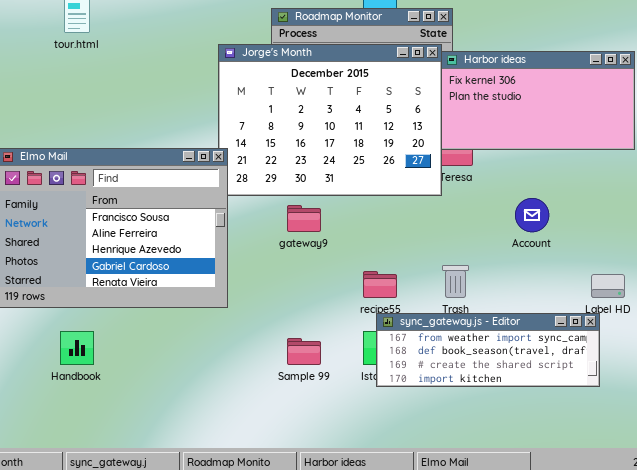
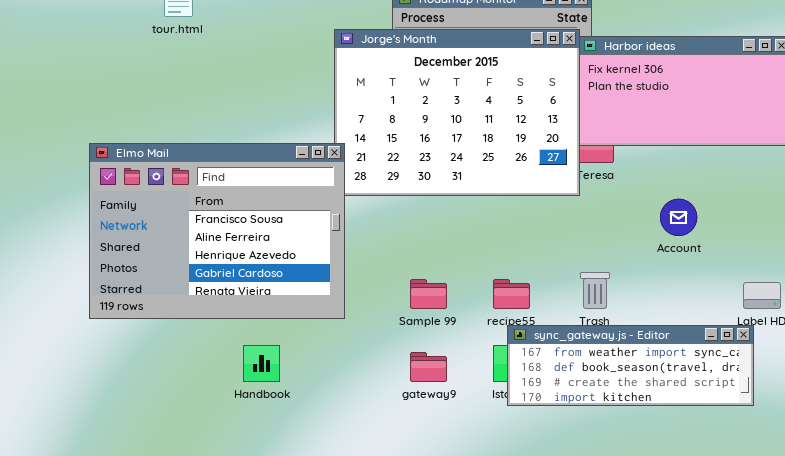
gateway9: [287,205,321,232] -> [410,352,447,382], moved
Handbook: [60,331,94,365] -> [243,345,280,382], moved
Sample 99: [287,338,321,365] -> [410,279,447,309], moved

